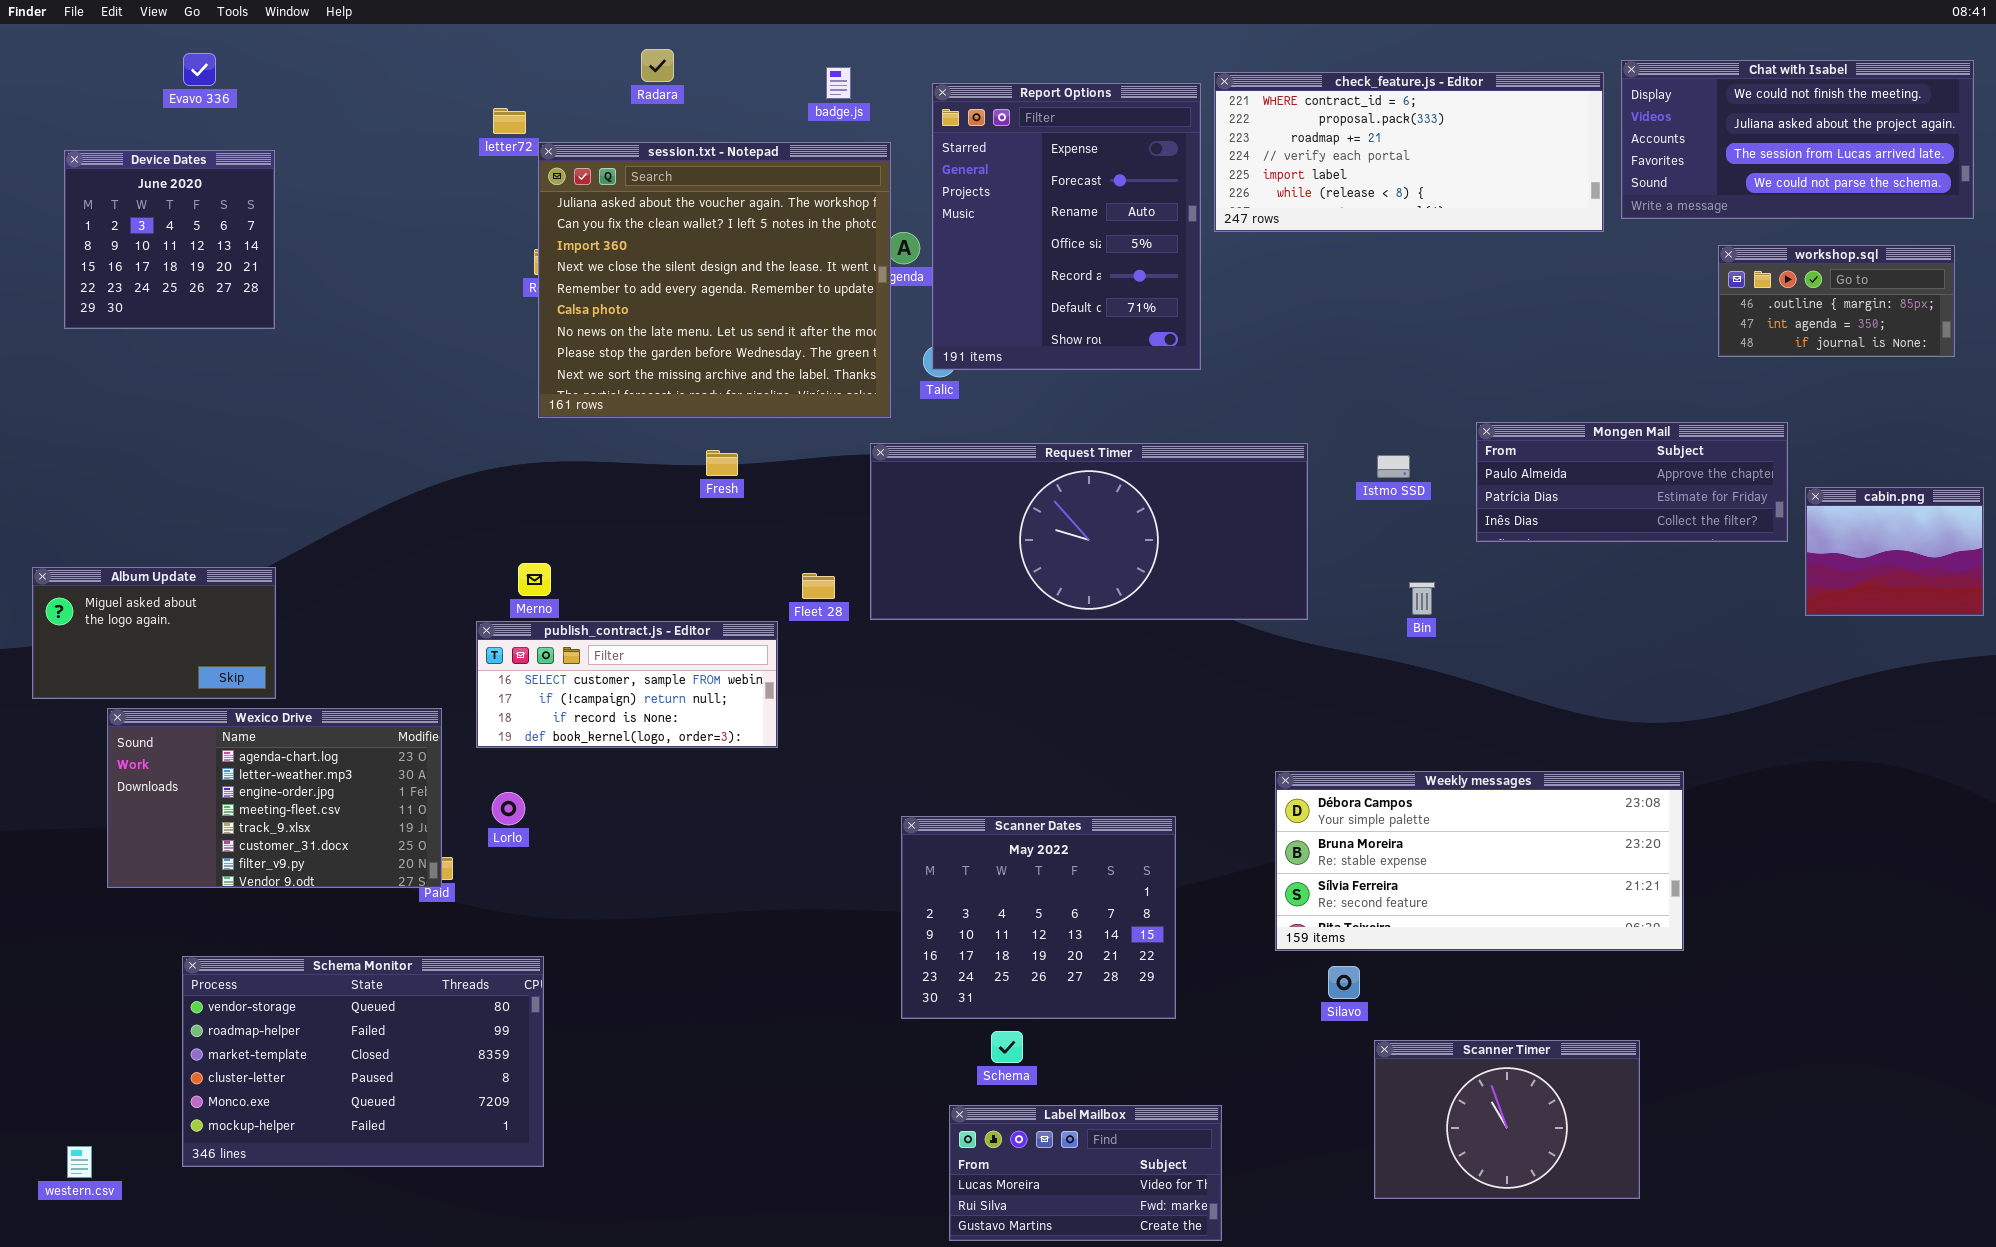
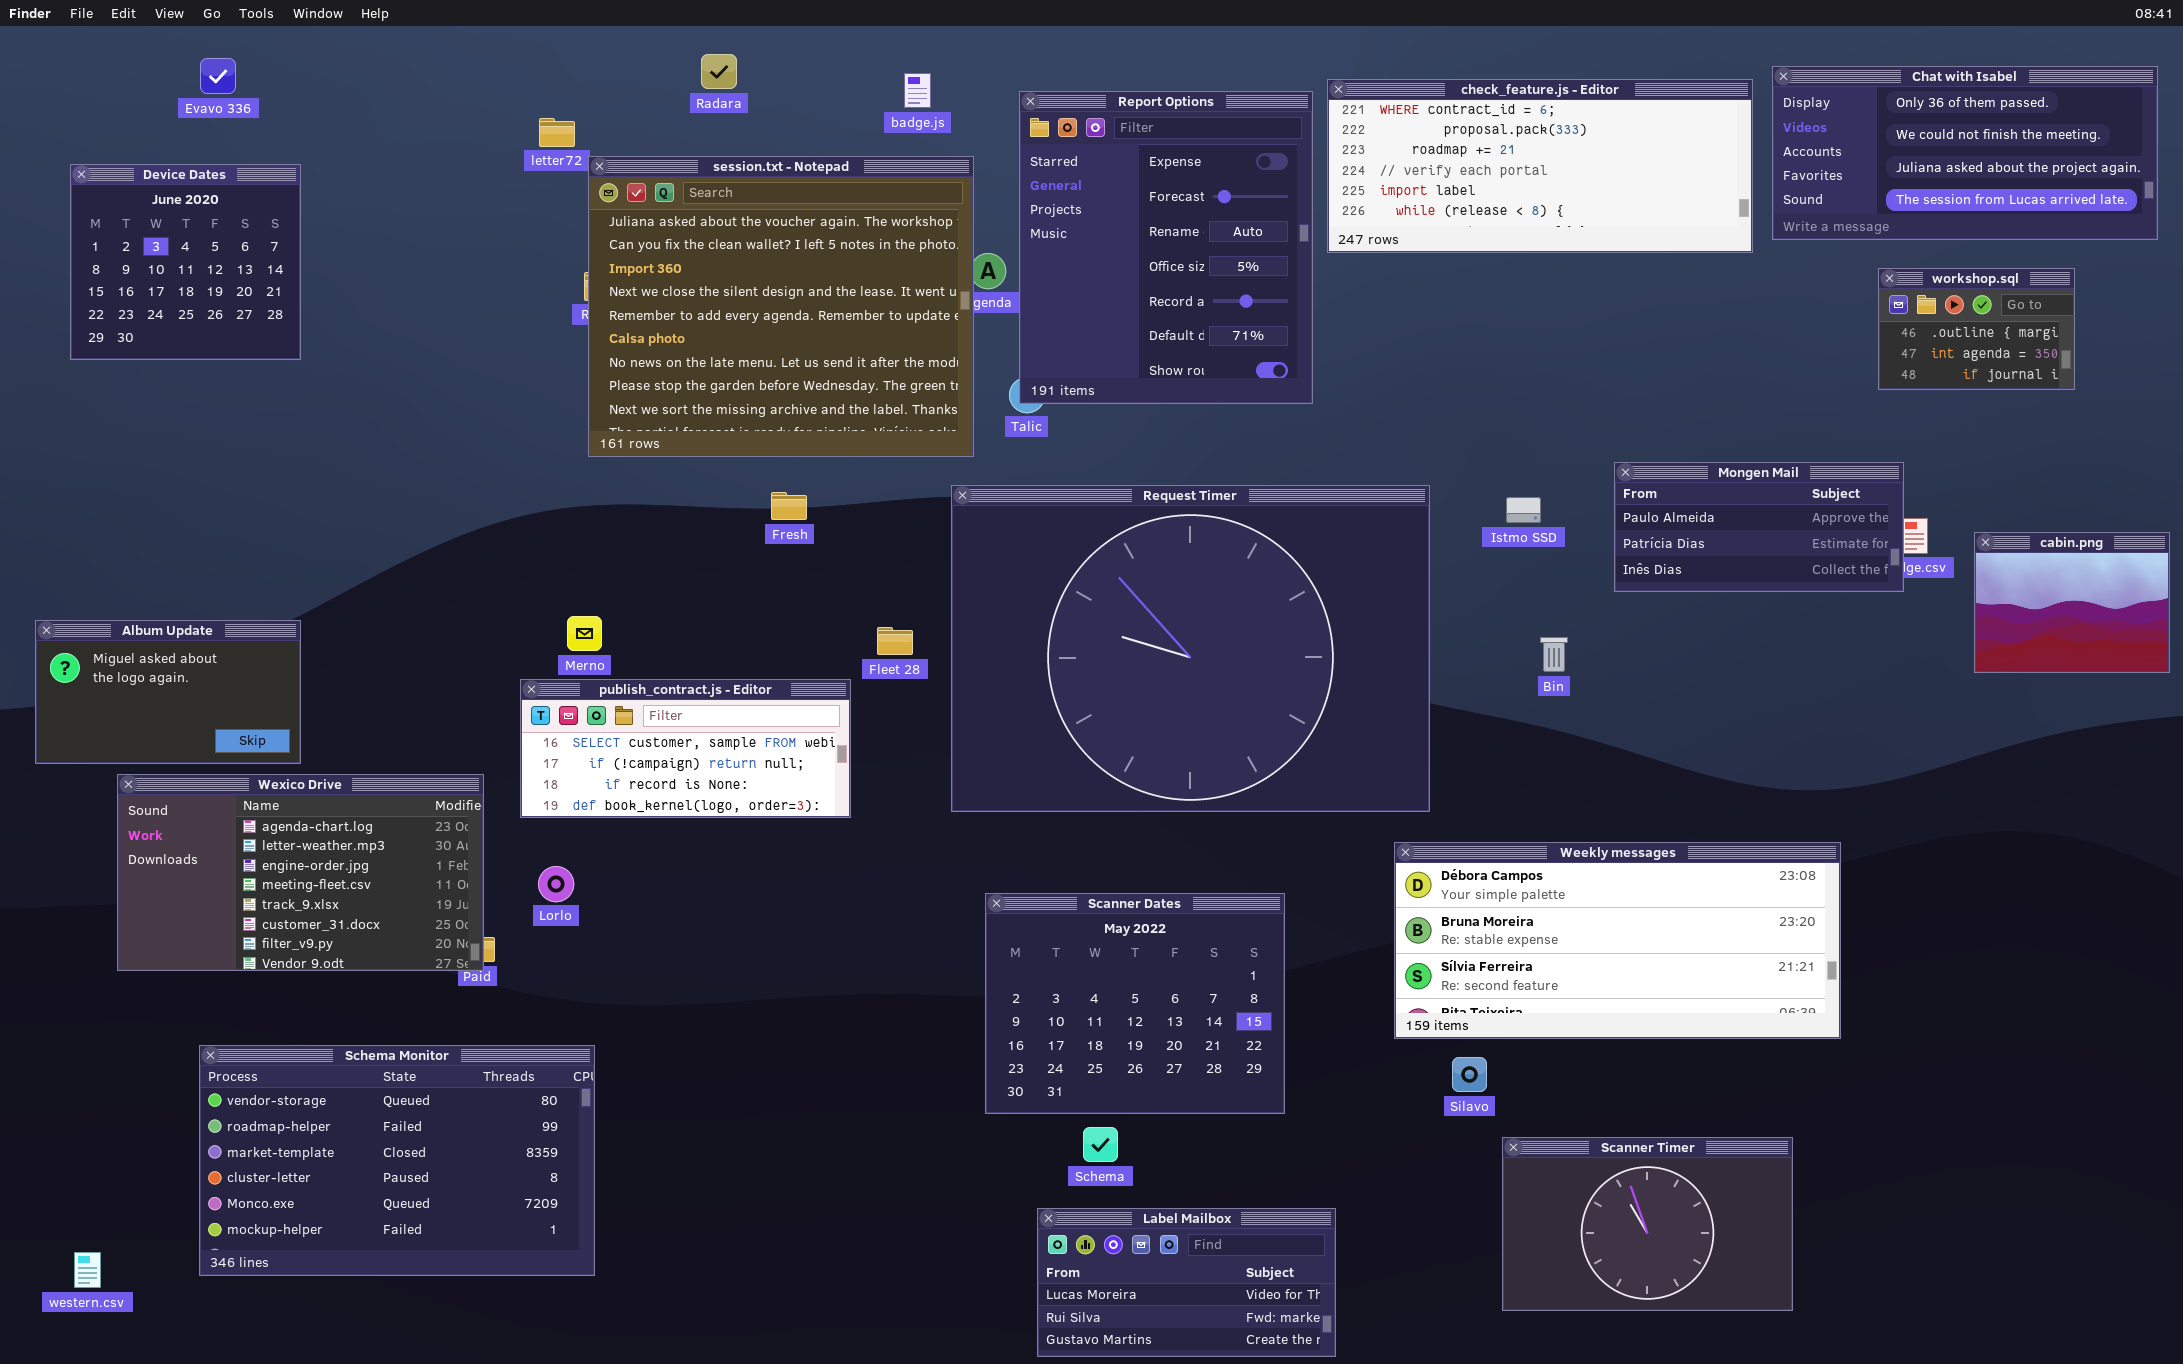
Chat with Isabel: [1621,60,1974,219] -> [1772,66,2158,240], scrolled up 1 row
workshop.sql: [1718,245,1955,357] -> [1878,268,2075,390], resized
Mongen Mail: [1476,422,1788,542] -> [1614,462,1904,592], resized
Request Timer: [870,443,1308,620] -> [951,485,1430,812], resized

